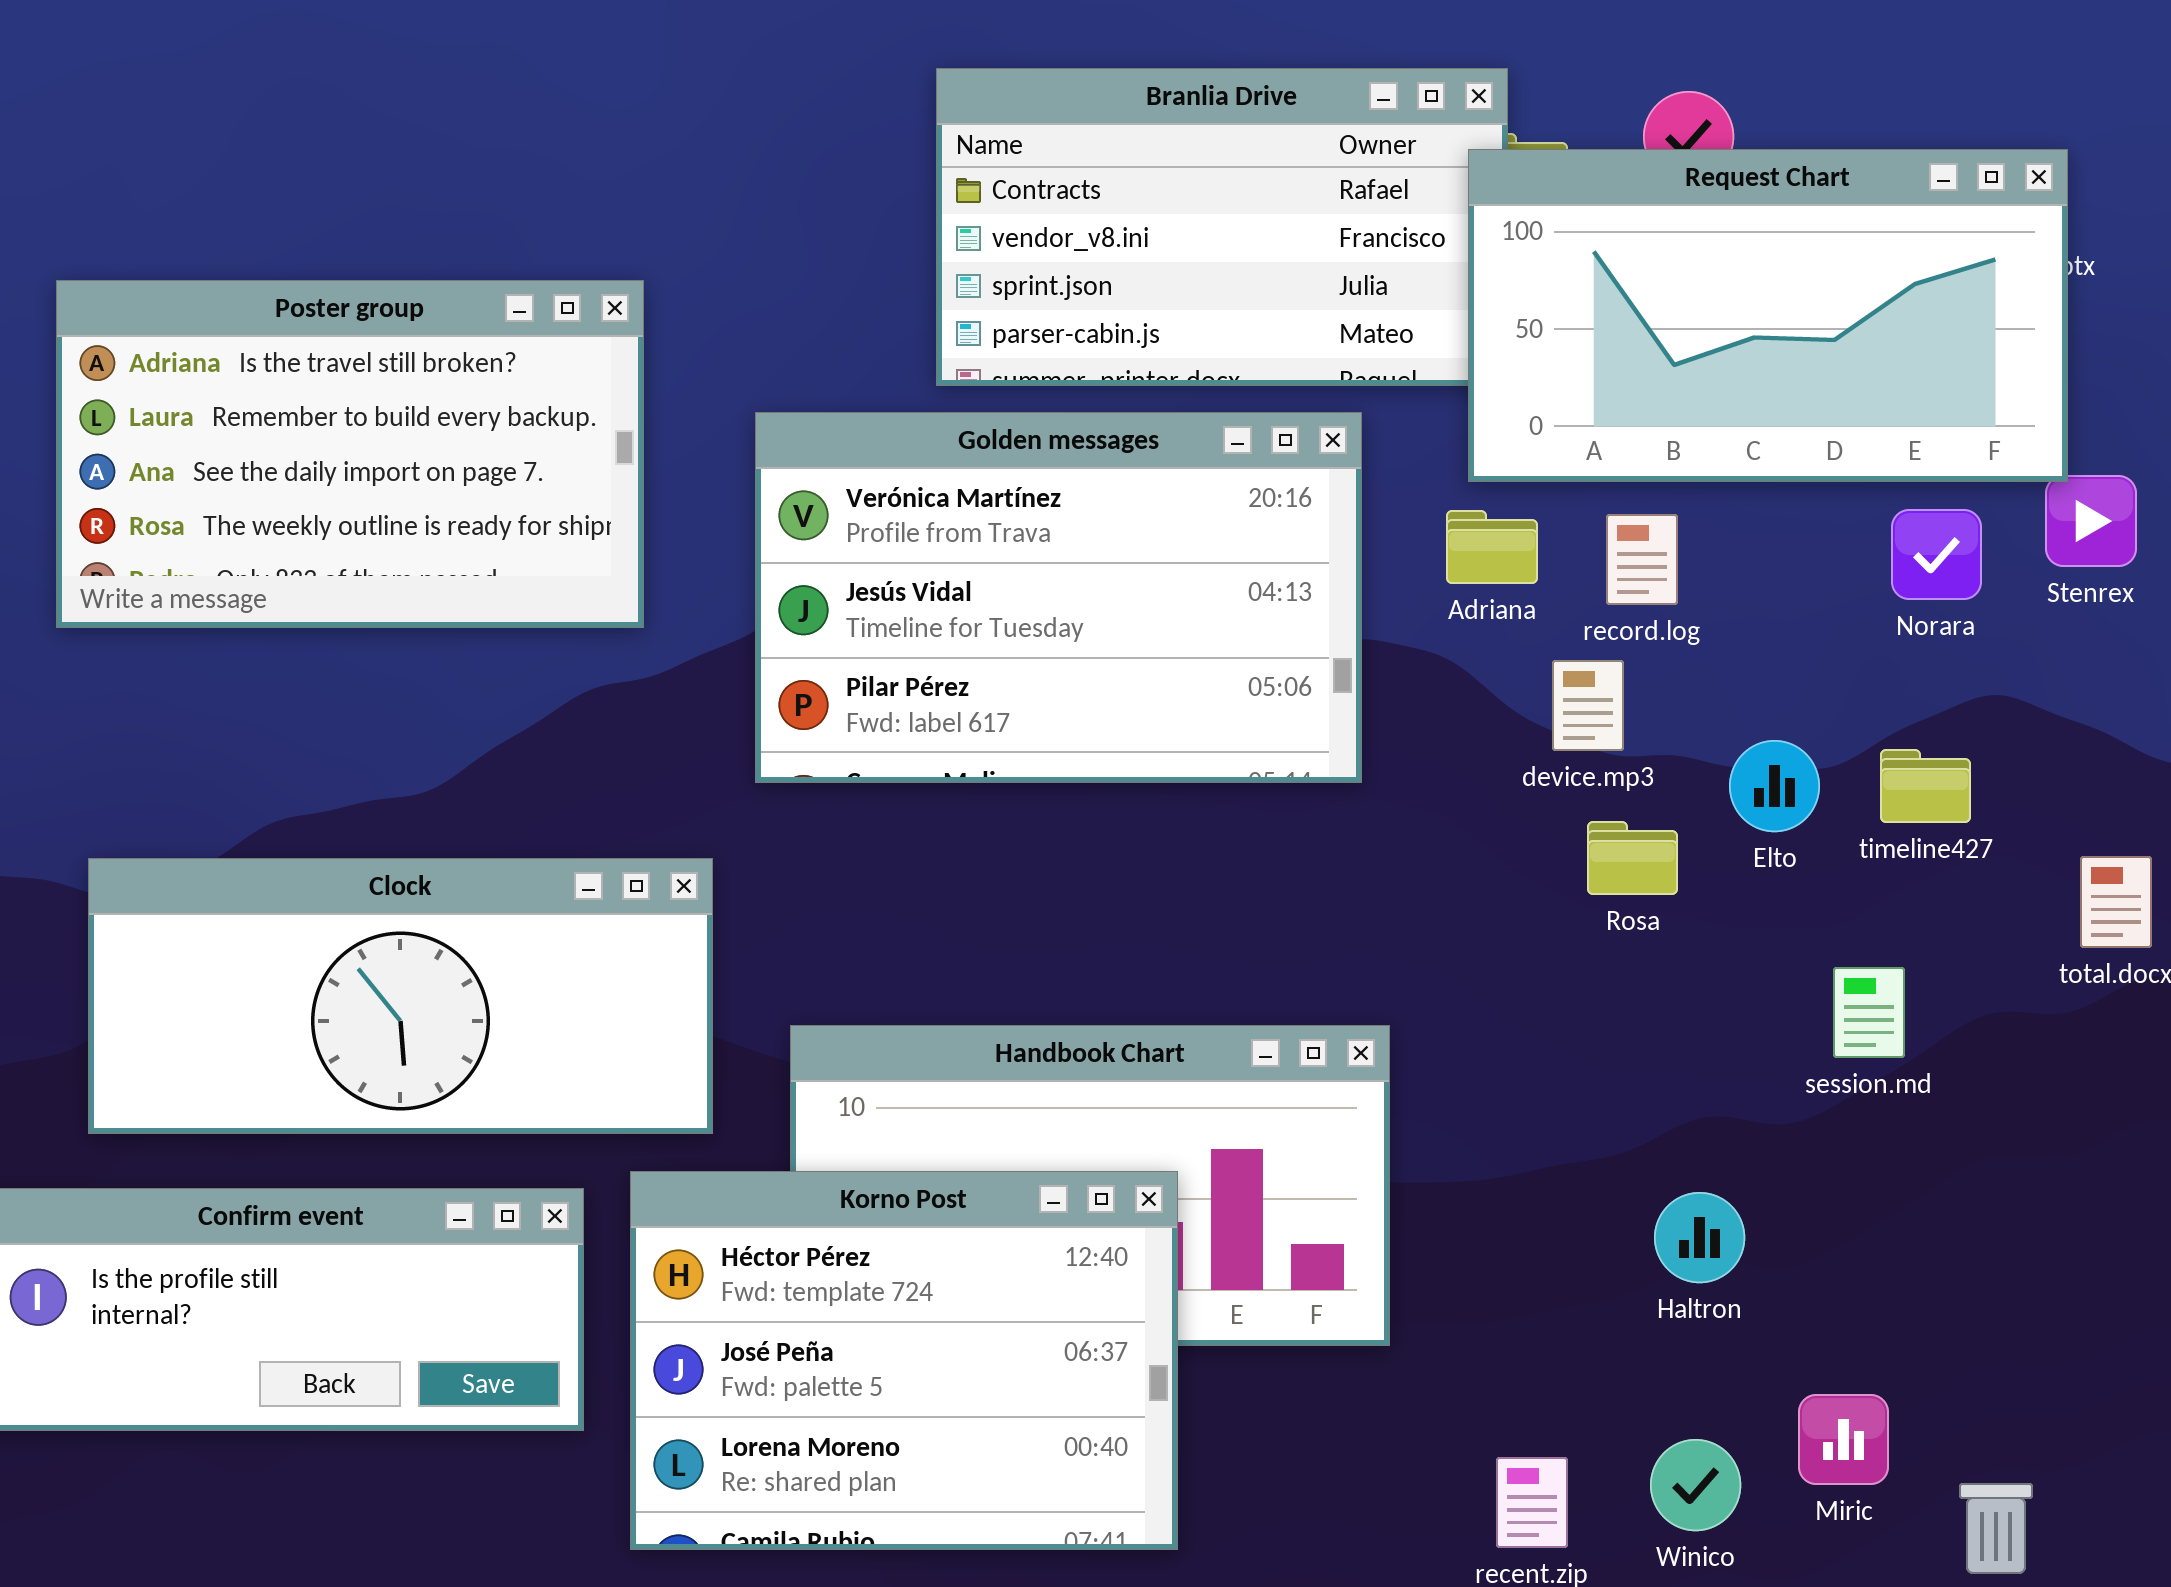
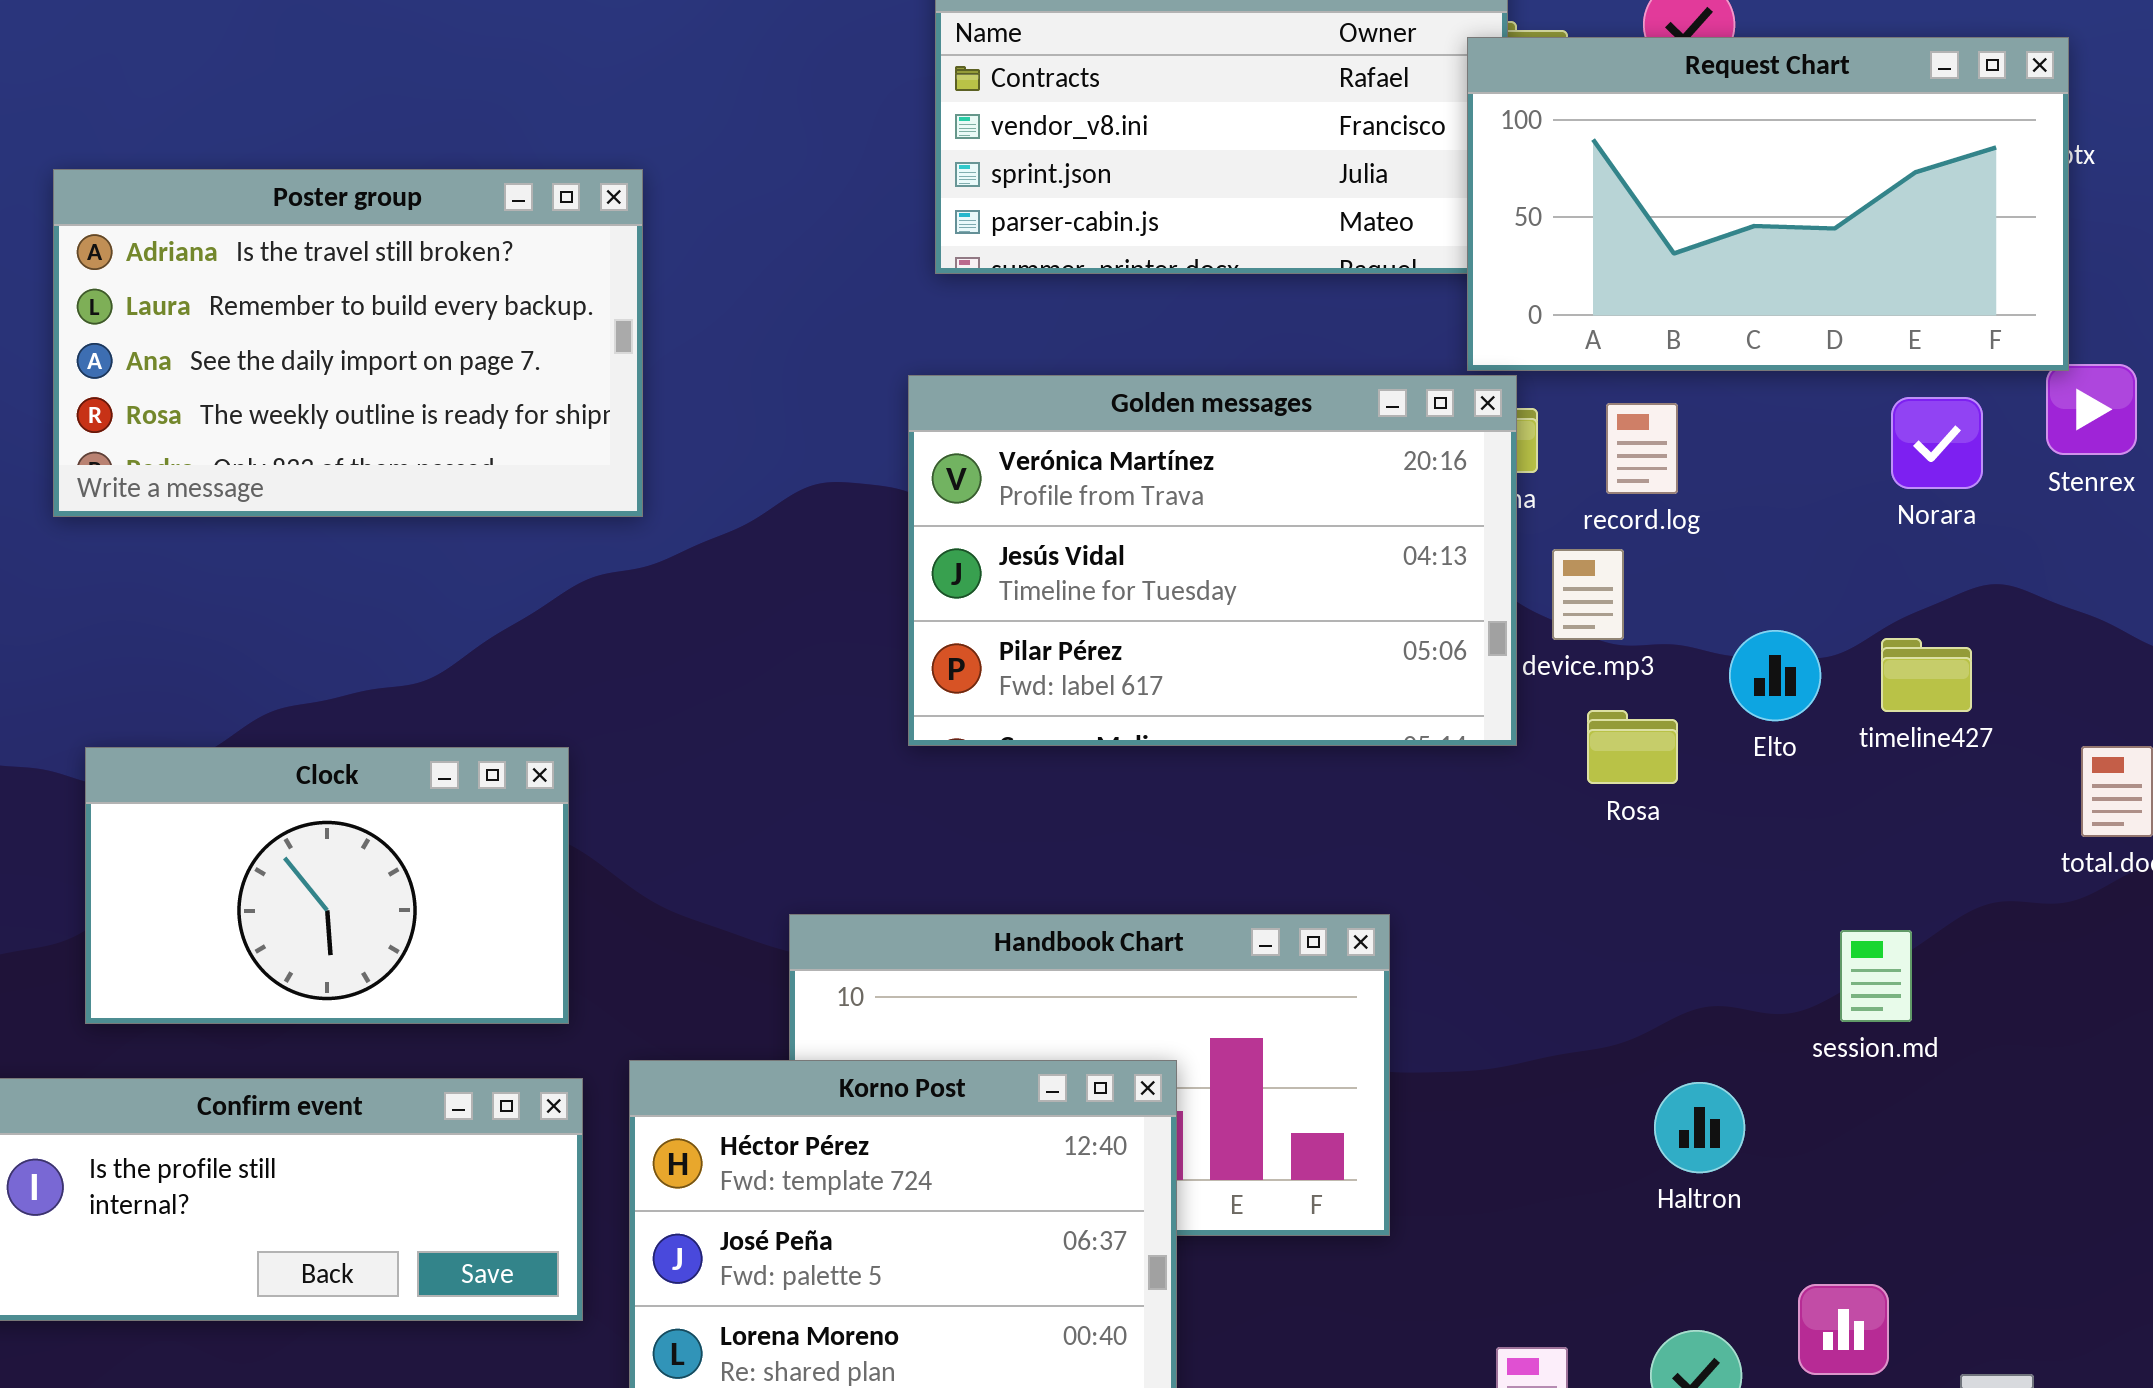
Golden messages: [755,412,1362,783] -> [908,375,1517,746], moved
Clock: [88,858,713,1134] -> [85,747,569,1024], resized
session.md: [1833,967,1905,1058] -> [1840,930,1912,1022], moved

